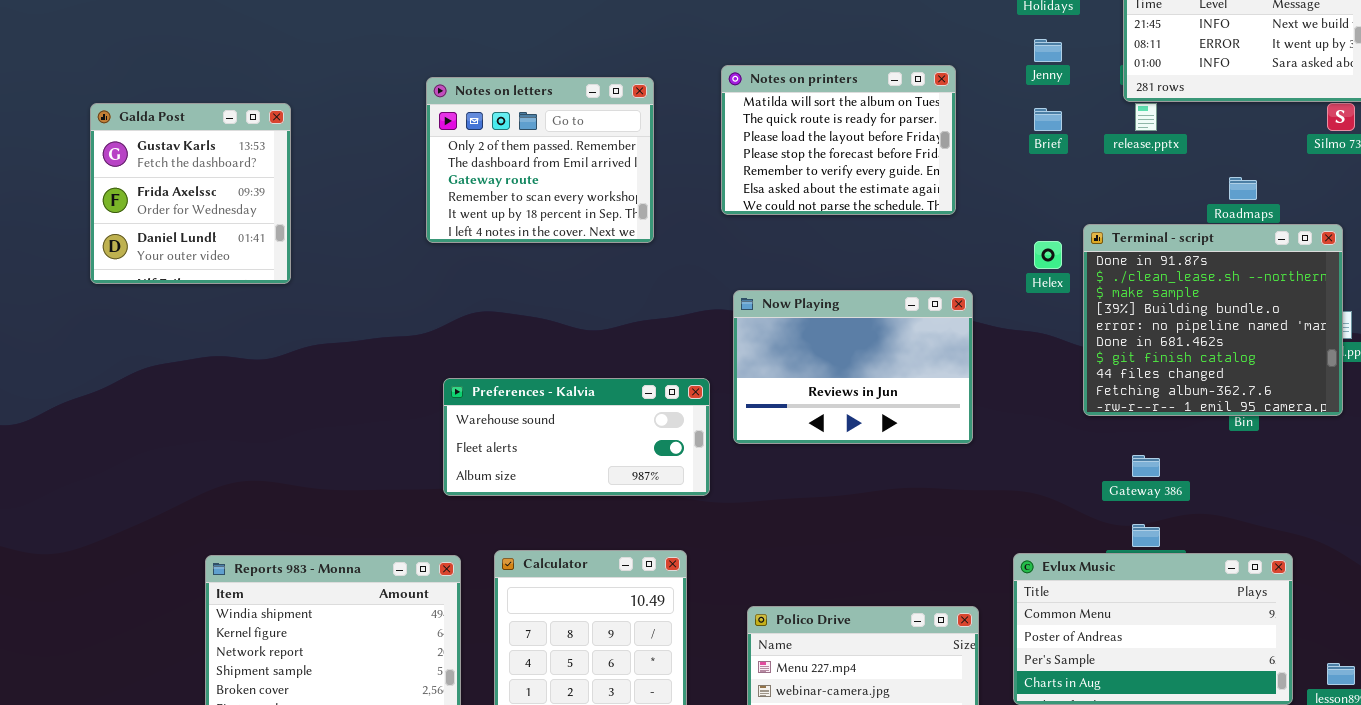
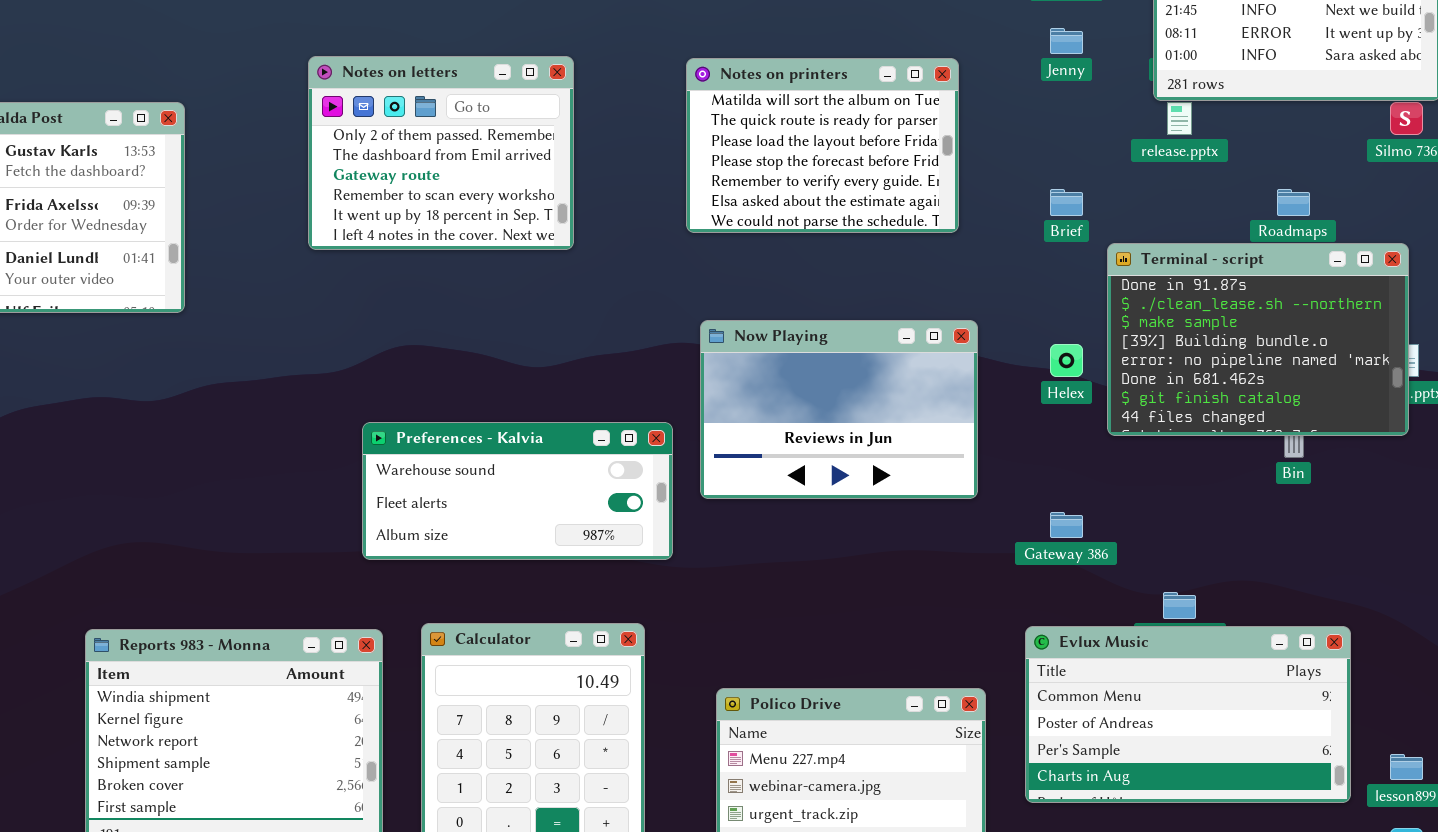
Notes on letters: [426,77,654,243] -> [308,56,574,250], moved
Brief: [1034,108,1062,131] -> [1050,189,1083,216], moved
Terminal - script: [1083,224,1343,416] -> [1107,243,1409,436], resized
Helex: [1034,241,1062,269] -> [1050,344,1083,377], moved
Gateway 386: [1132,455,1160,477] -> [1050,512,1083,538], moved

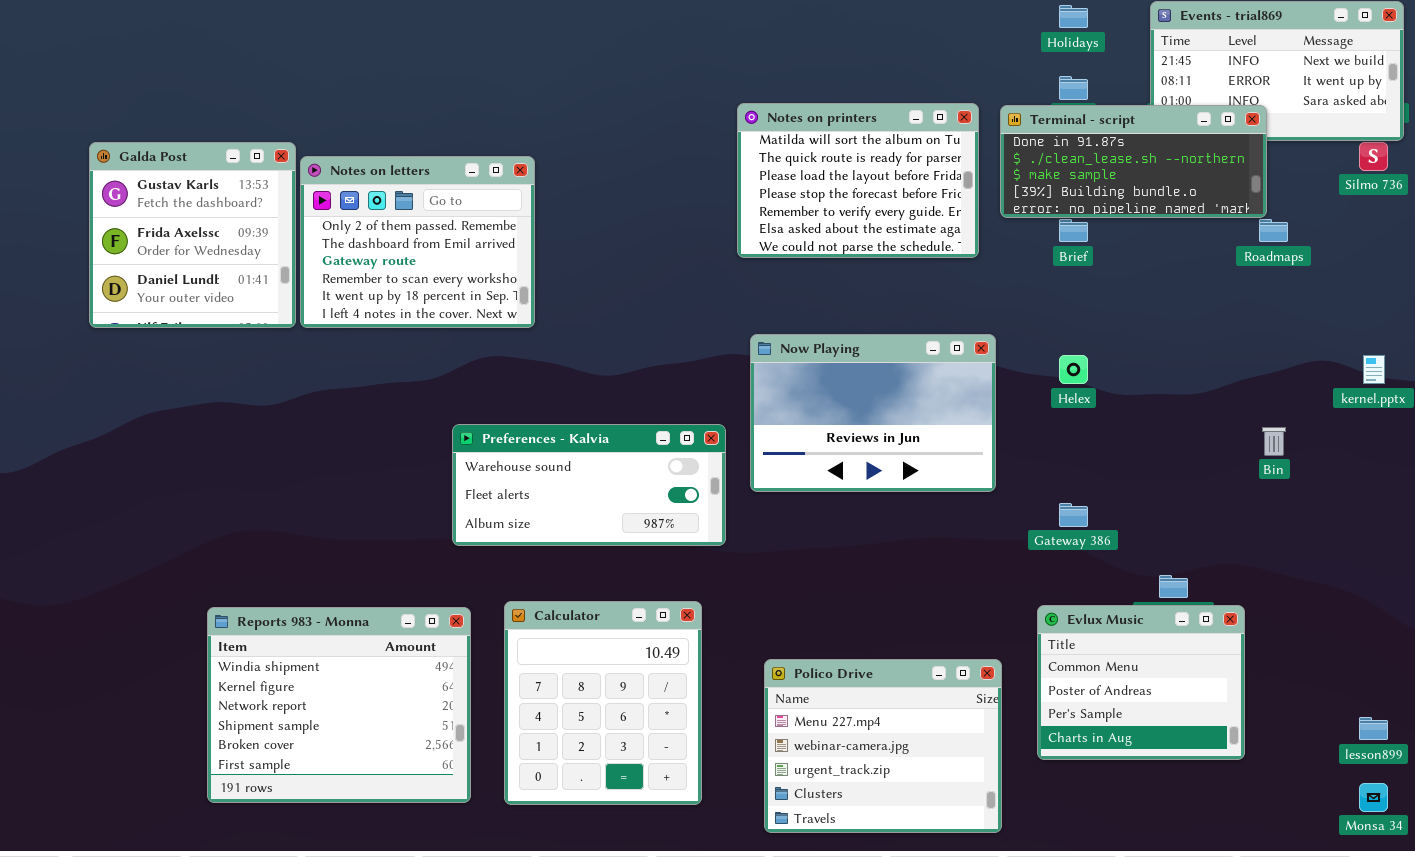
Notes on letters: [308,56,574,250] -> [300,156,535,328], moved
Terminal - script: [1107,243,1409,436] -> [1000,105,1267,218], moved, resized
Evlux Music: [1025,626,1351,803] -> [1037,605,1245,760], resized

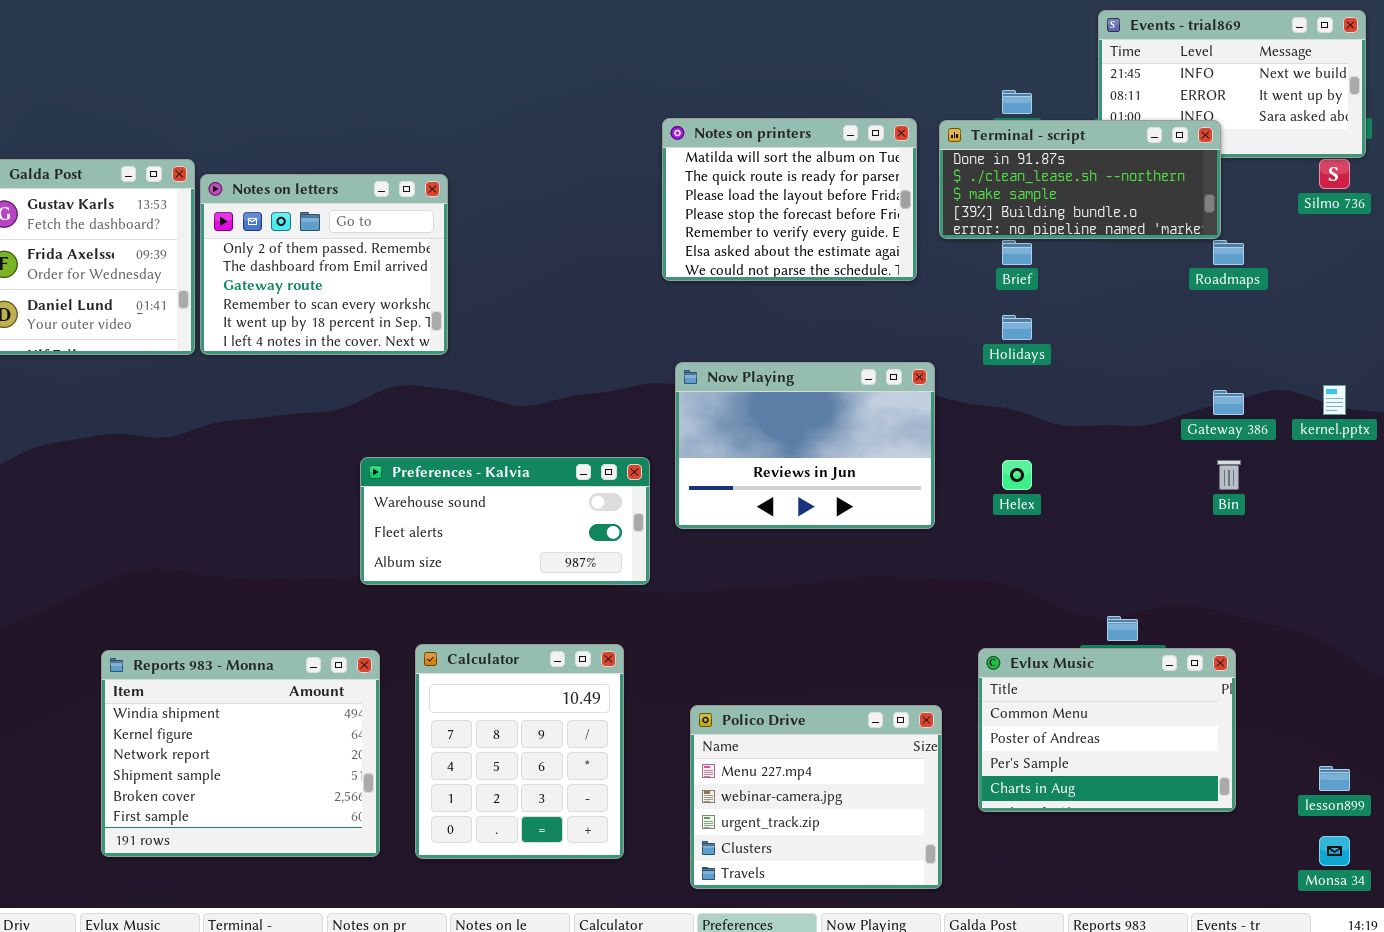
Holidays: [1059,5,1088,28] -> [1002,315,1032,340], moved
Helex: [1059,355,1088,384] -> [1002,460,1032,490], moved
Gateway 386: [1059,503,1088,527] -> [1213,390,1244,415], moved
Evlux Music: [1037,605,1245,760] -> [978,648,1236,812], resized

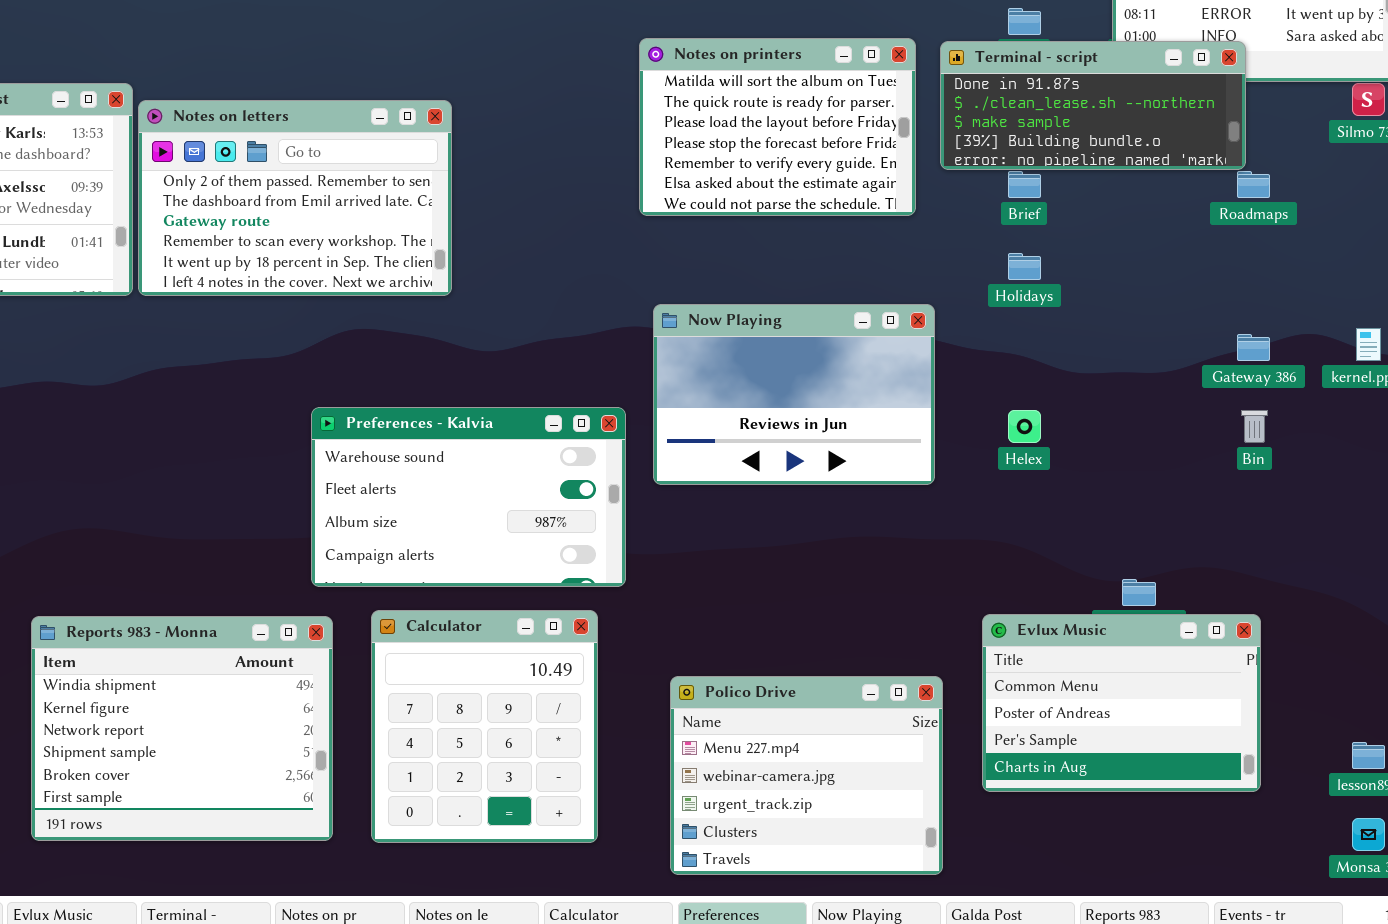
Notes on letters: [200,174,448,355] -> [138,100,452,296], resized
Preferences - Kalvia: [360,457,650,585] -> [311,407,626,587], resized

